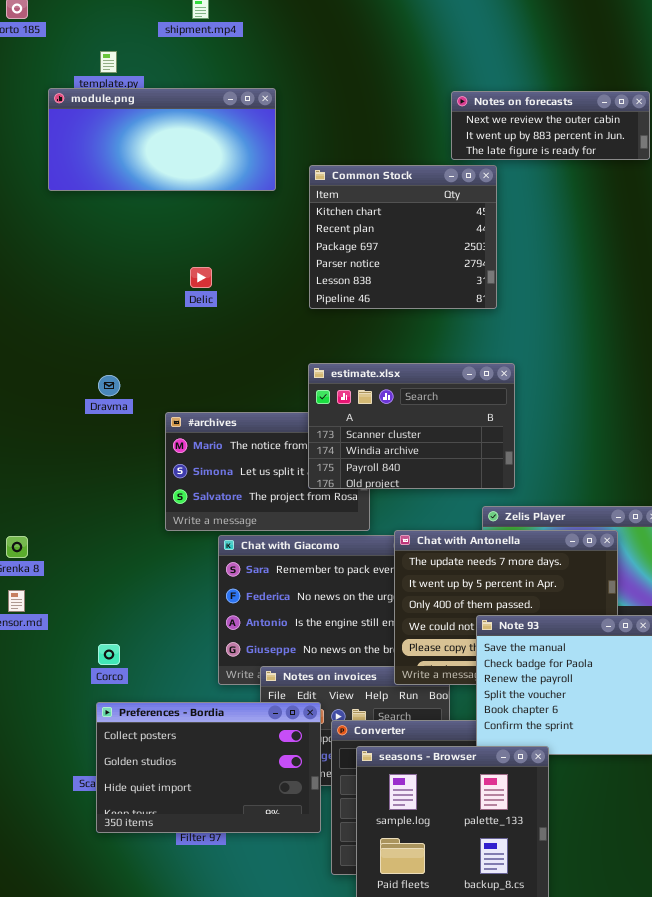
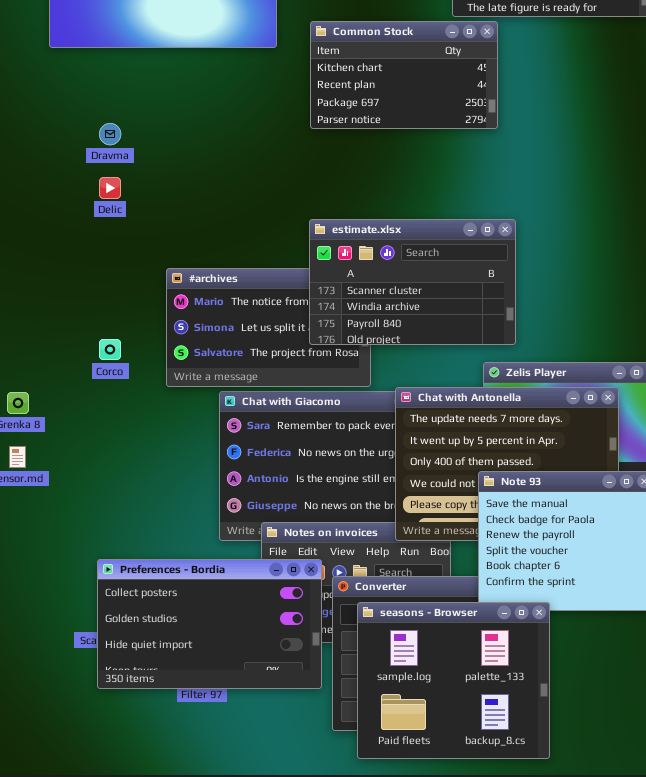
Common Stock: [309,165,497,309] -> [310,21,498,129], resized
Delic: [190,267,212,288] -> [99,177,121,199], moved
Dravma: [98,375,120,396] -> [99,123,121,145], moved
Corco: [98,644,120,665] -> [99,339,121,360], moved

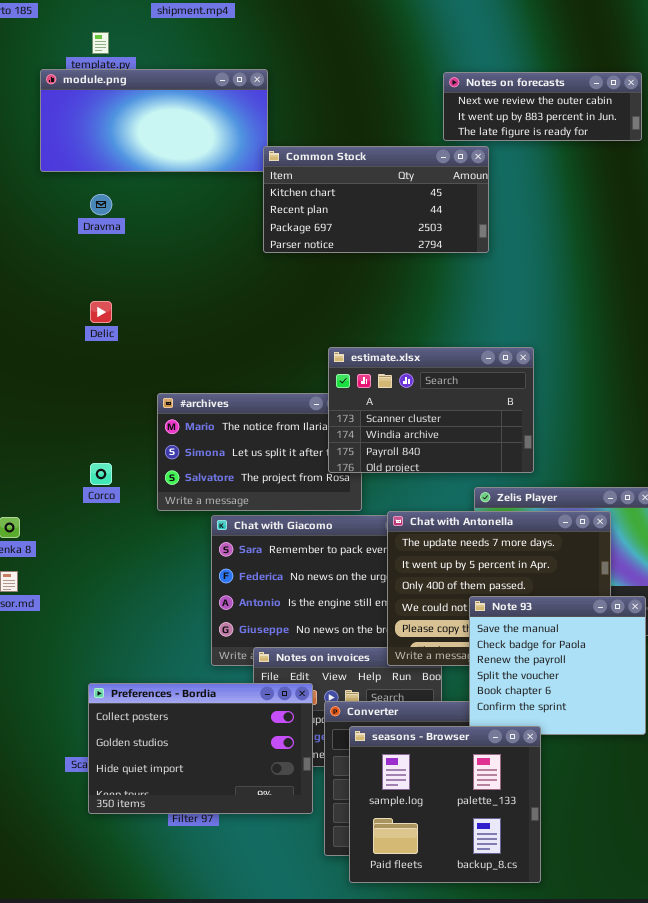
Common Stock: [310,21,498,129] -> [263,146,489,253], resized
Dravma: [99,123,121,145] -> [90,194,112,215], moved
estimate.xlsx: [309,219,516,345] -> [328,347,534,473], moved

